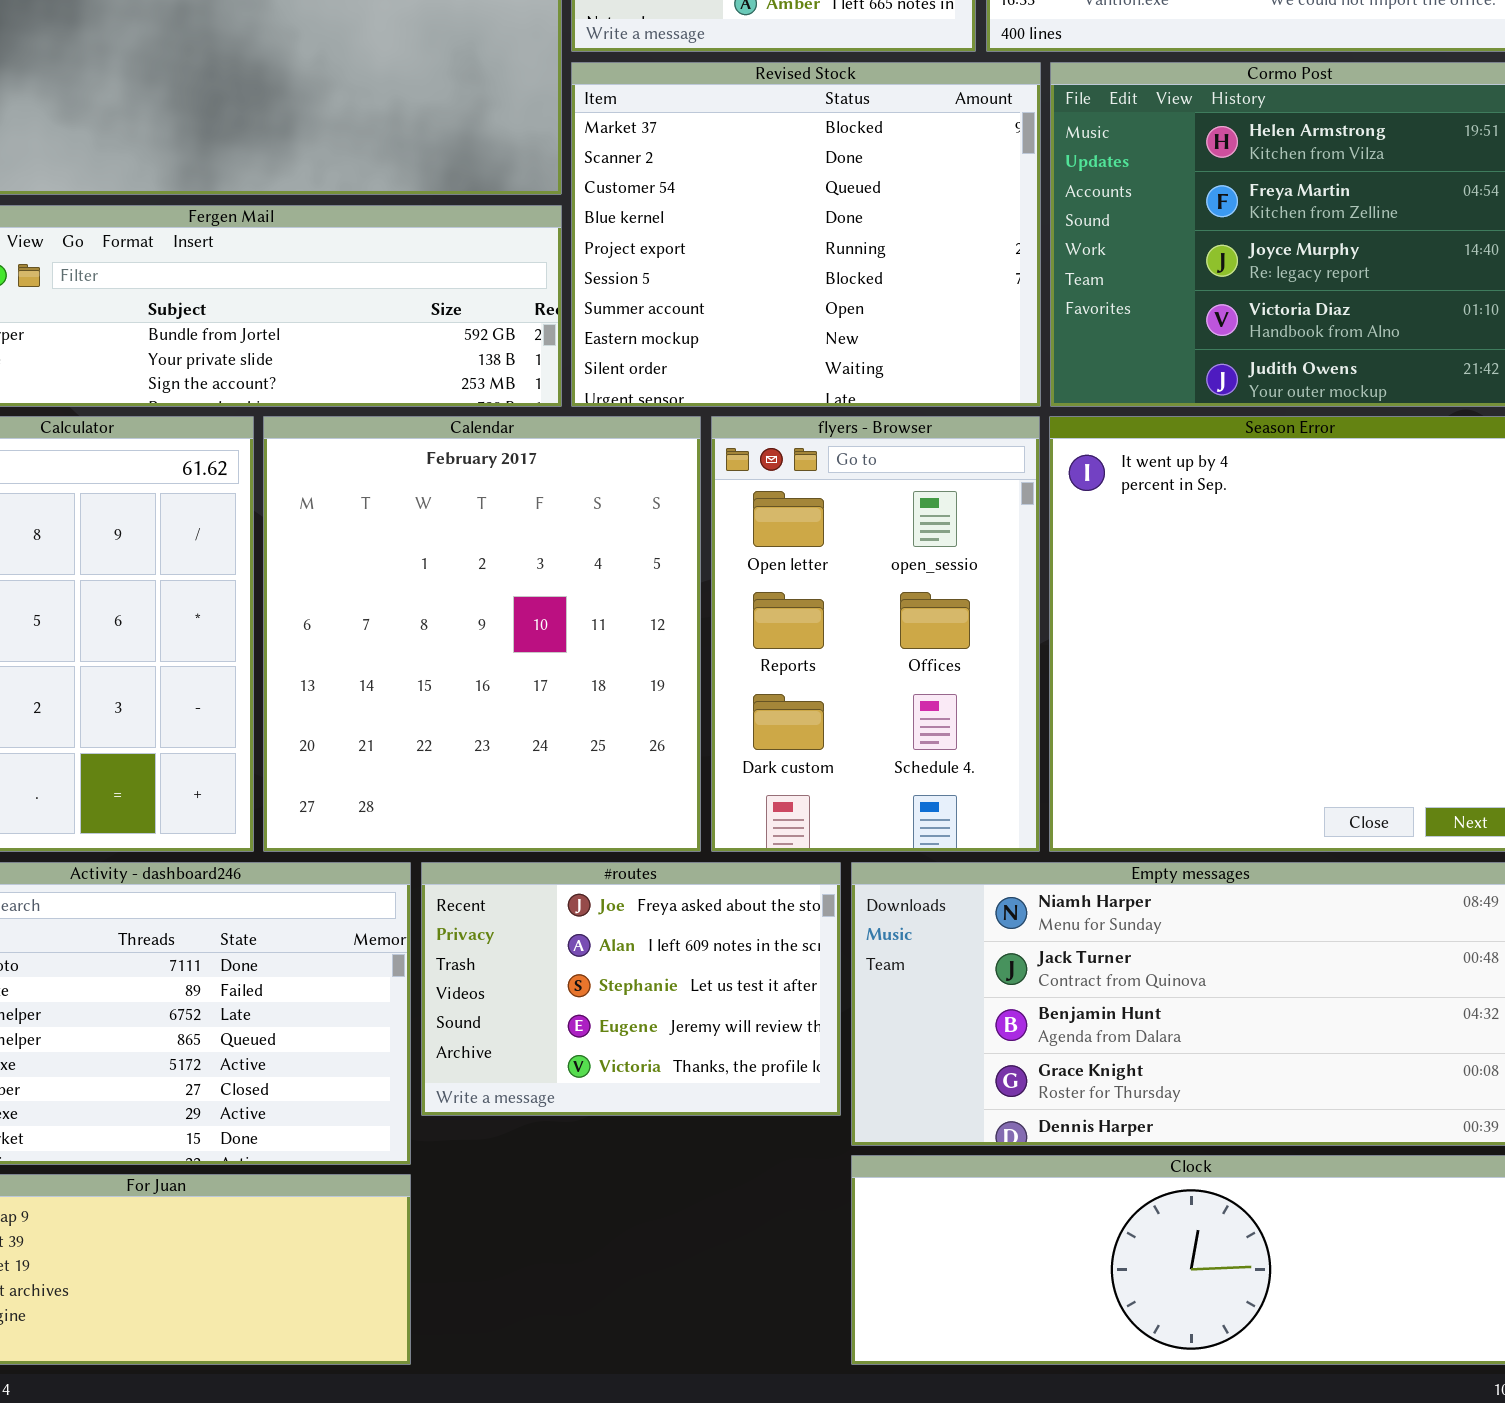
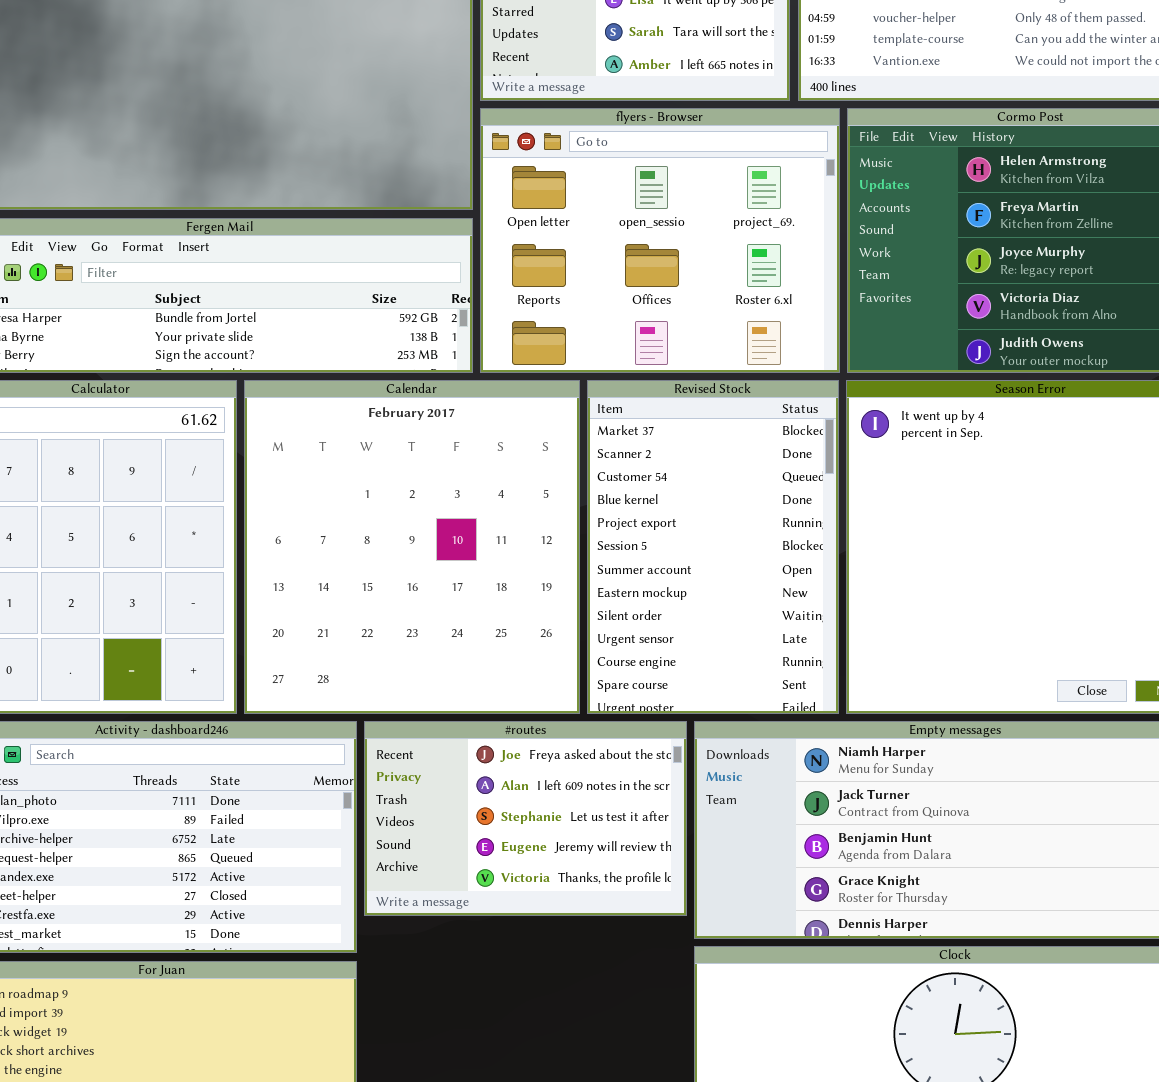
Revised Stock: [571,62,1041,407] -> [587,380,839,714], moved, resized
flyers - Browser: [711,416,1040,852] -> [480,108,840,373], moved, resized

